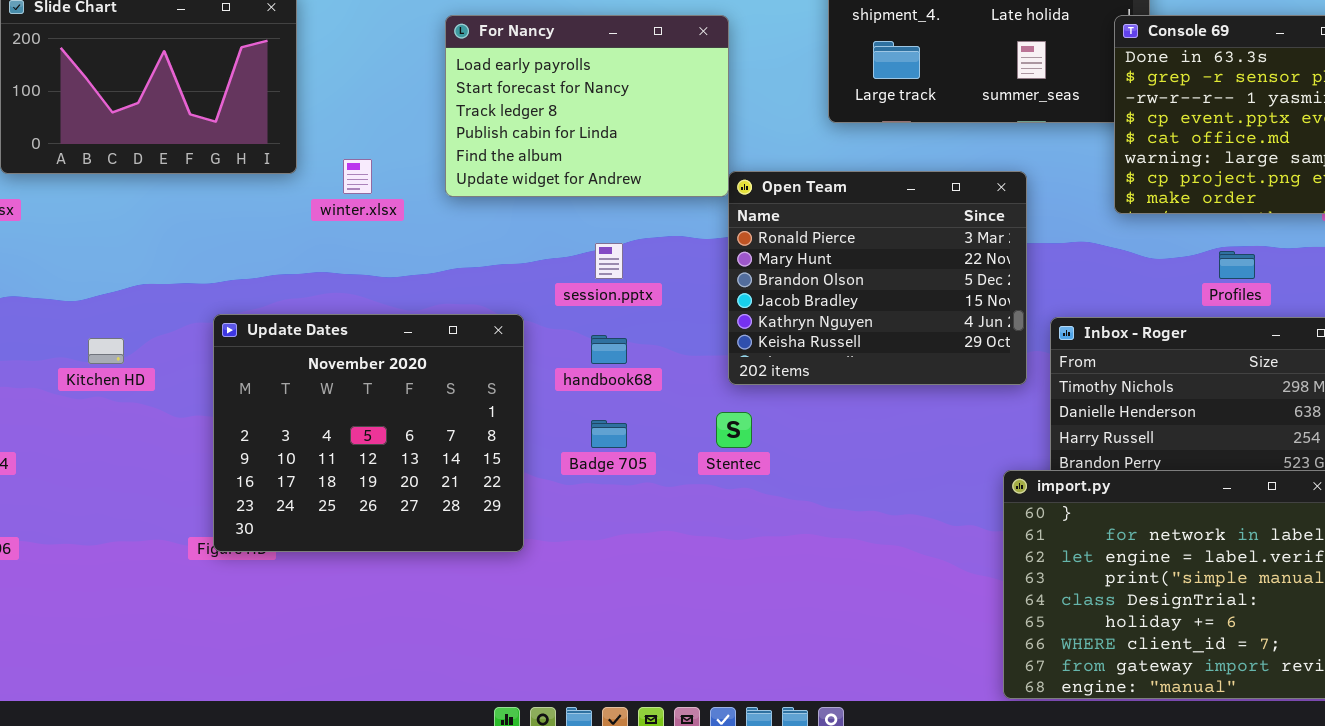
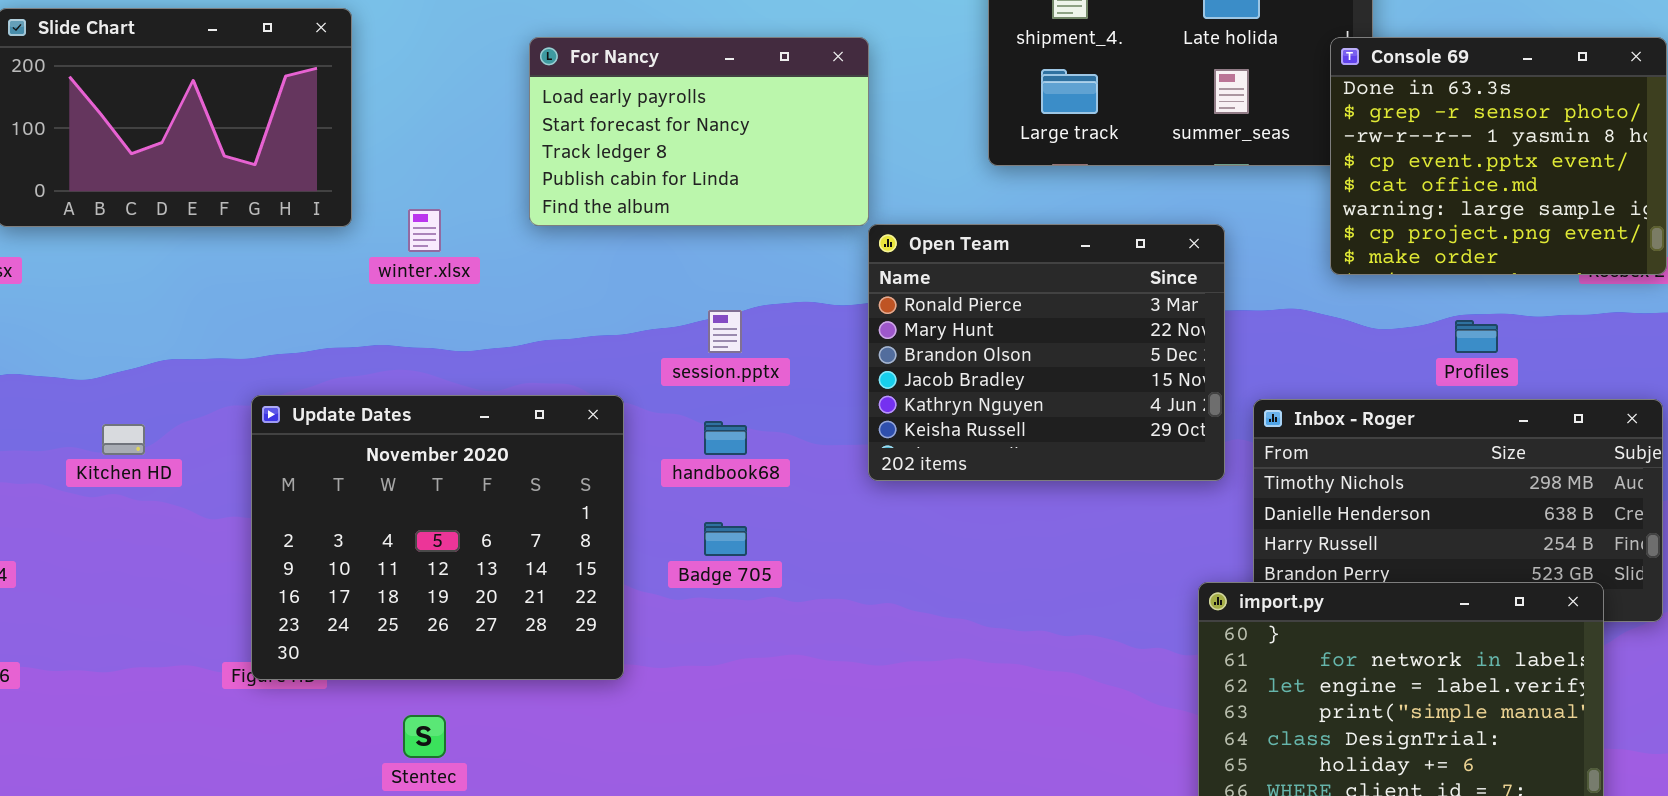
For Nancy: [445,15,729,197] -> [529,37,869,226], resized
Stentec: [716,412,752,448] -> [403,715,446,758], moved

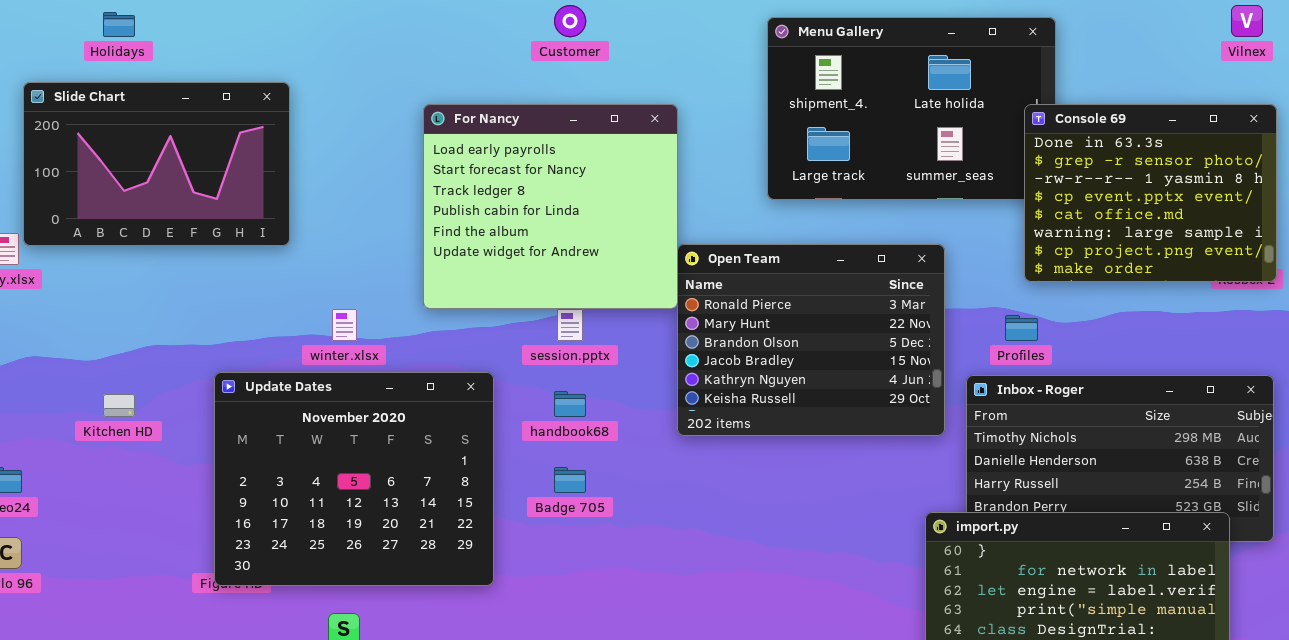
For Nancy: [529,37,869,226] -> [423,104,678,309], resized
winter.xlsx: [408,209,441,252] -> [332,309,357,341], moved
Profiles: [1455,320,1498,353] -> [1005,315,1038,341], moved

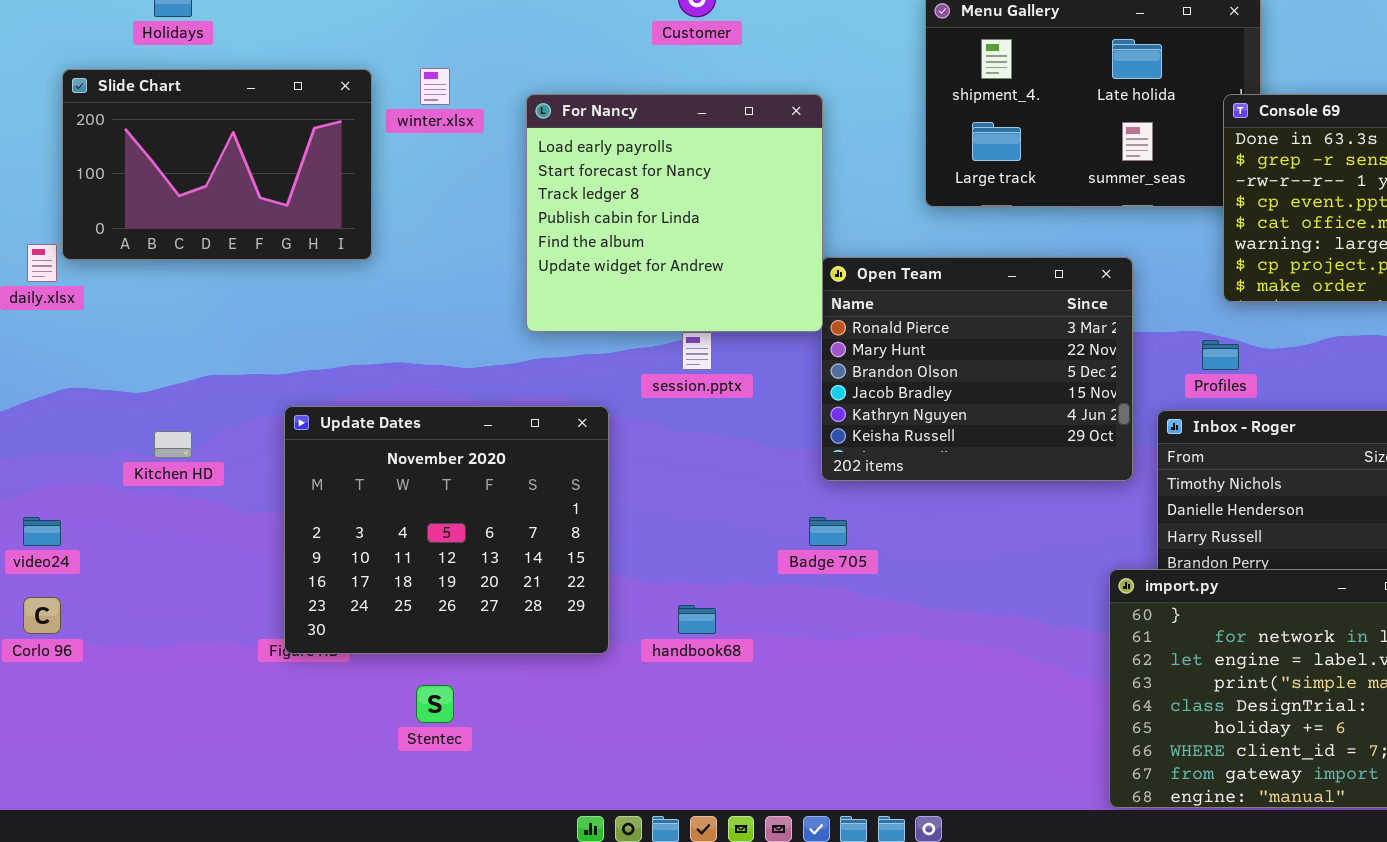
winter.xlsx: [332,309,357,341] -> [420,68,450,105], moved
handbook68: [554,391,586,417] -> [678,605,716,634], moved
Badge 705: [554,467,586,493] -> [809,517,847,546], moved

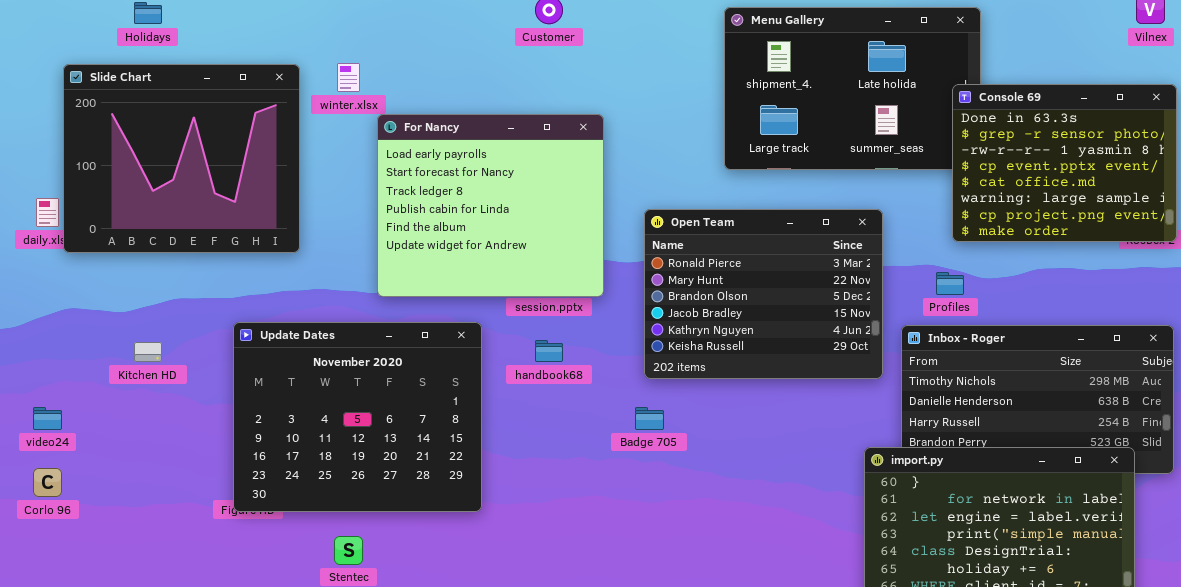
Slide Chart: [62,69,372,260] -> [63,64,300,253], resized
For Nancy: [526,94,823,332] -> [377,114,604,297], moved
handbook68: [678,605,716,634] -> [535,340,563,362], moved

